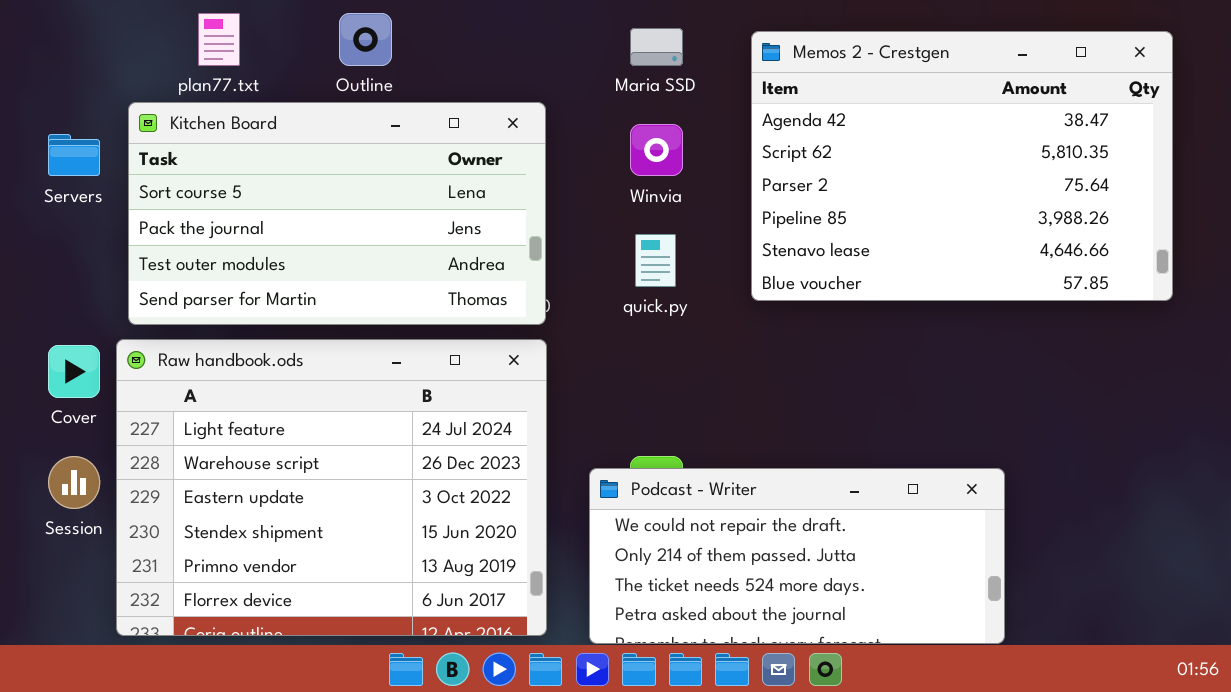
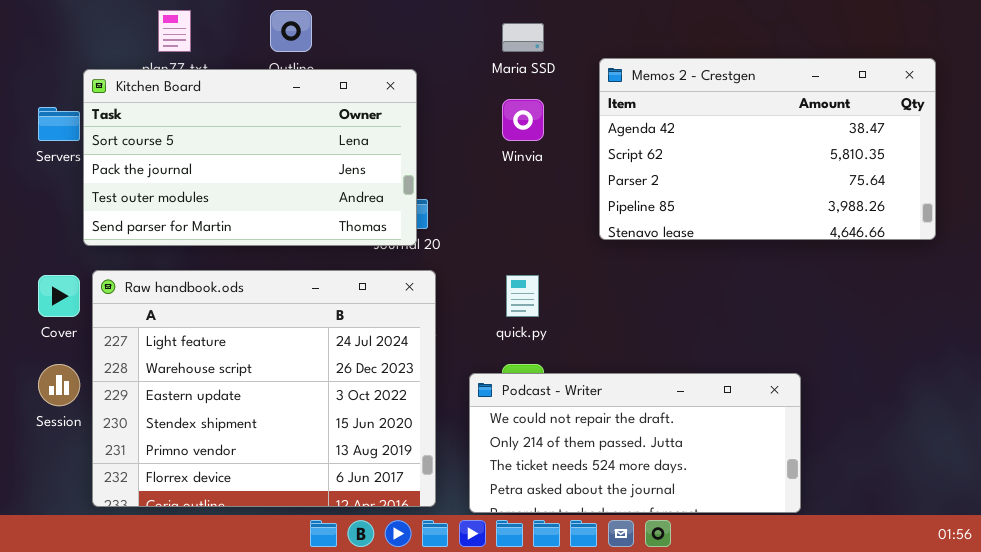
Memos 2 - Crestgen: [751,31,1173,301] -> [599,58,936,240], resized
Kitchen Board: [128,102,546,325] -> [83,69,417,246], moved
quick.py: [635,234,676,287] -> [506,275,539,317], moved

